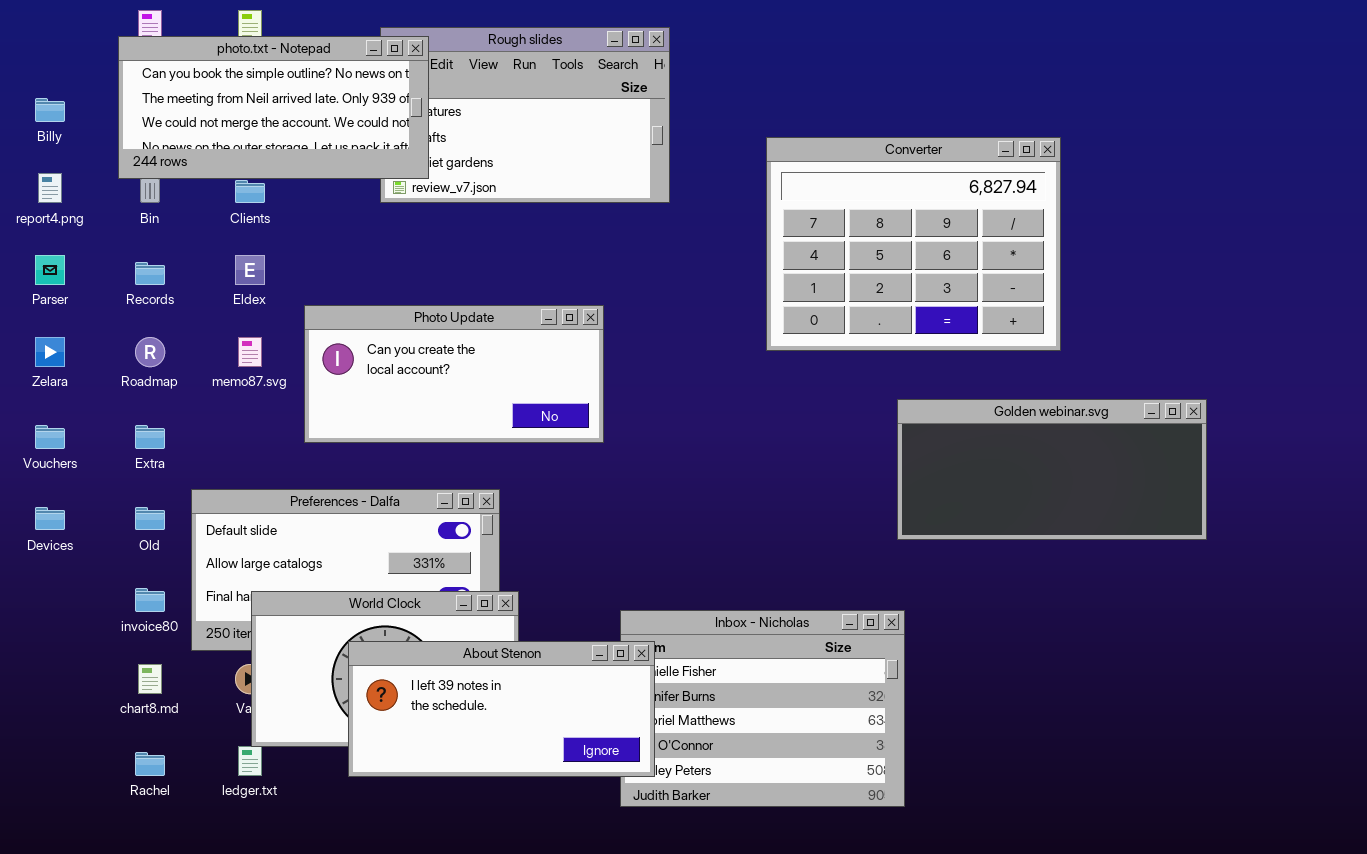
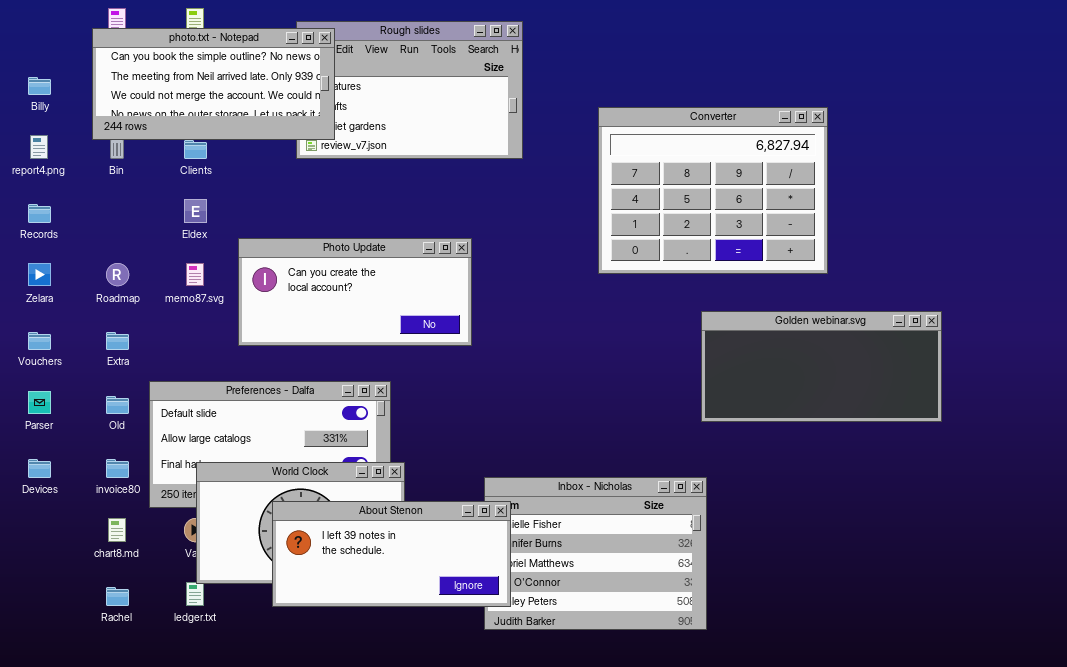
Parser: [35,255,65,285] -> [28,391,51,414], moved
Records: [135,262,165,285] -> [28,204,51,223], moved
Devices: [35,507,65,530] -> [28,459,51,478], moved

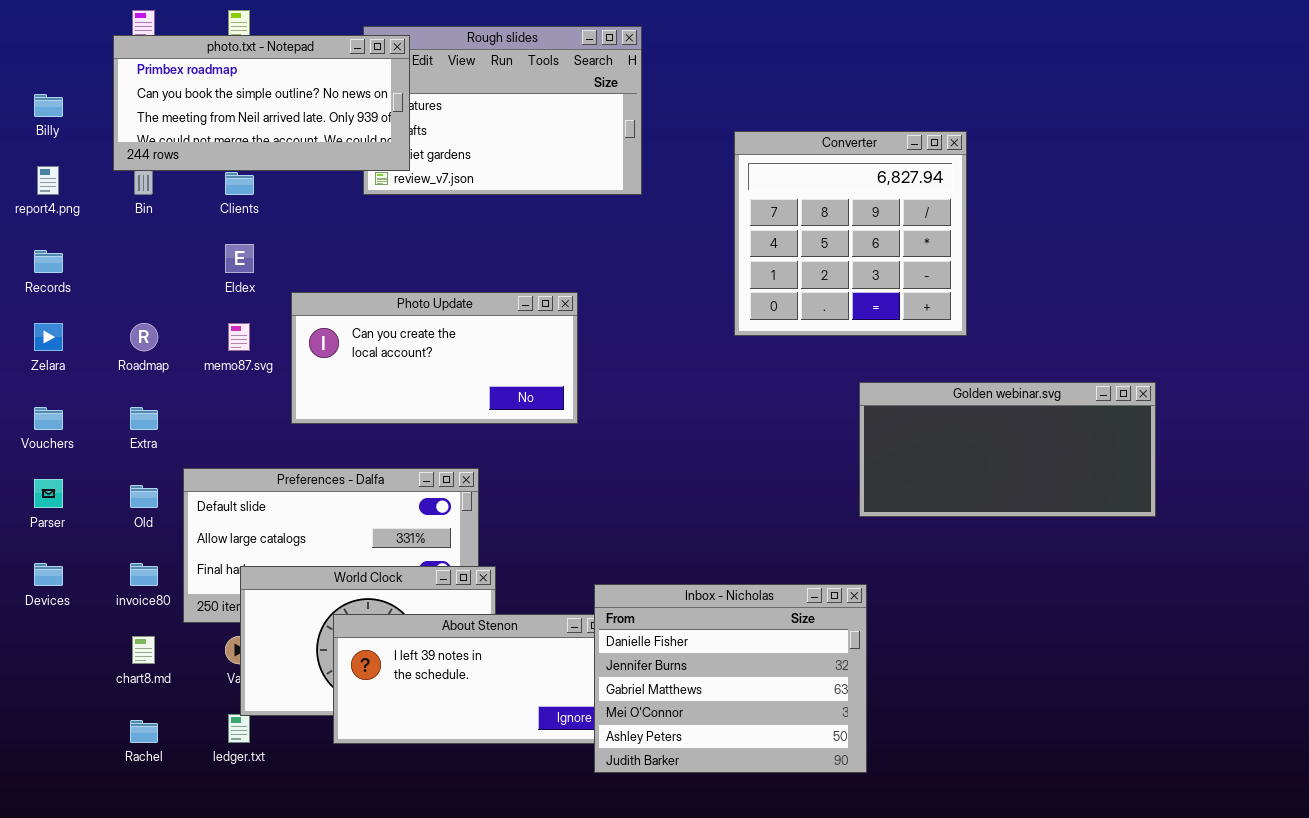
photo.txt - Notepad: [92,28,335,140] -> [113,35,410,171], scrolled up 1 row
Converter: [598,107,828,274] -> [734,131,967,336], resized
Inbox - Nicholas: [484,477,707,630] -> [594,584,867,773], raised

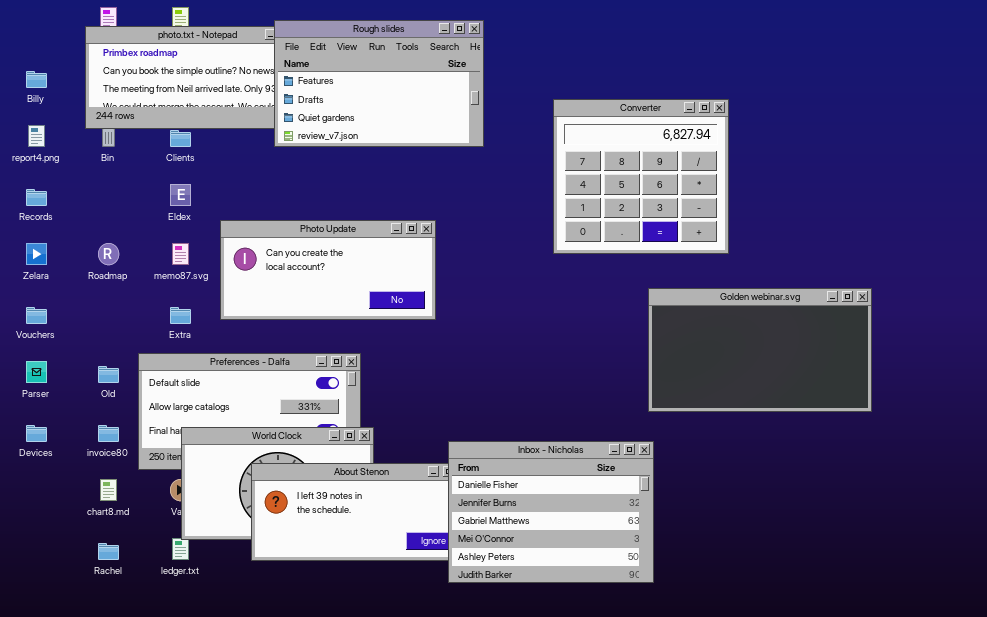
Rough slides: [363,26,642,195] -> [274,20,484,147], raised
Golden webinar.svg: [859,382,1156,517] -> [648,288,872,412], resized
Extra: [130,407,158,430] -> [170,307,191,324], moved

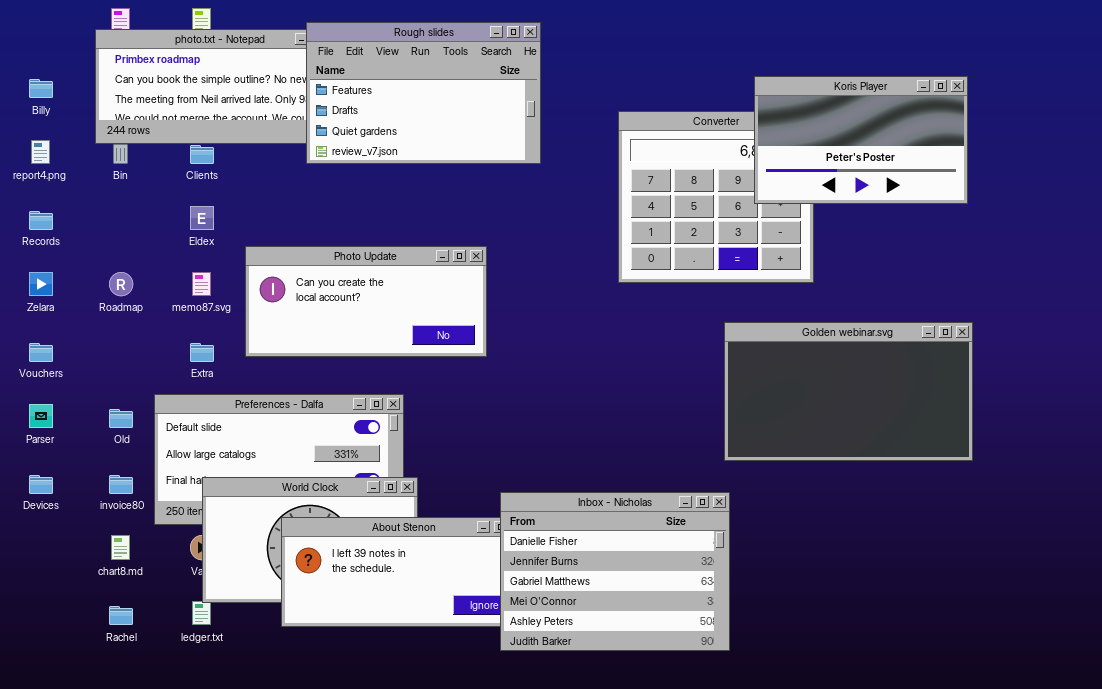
Koris Player: none -> [754,76,968,204], opened

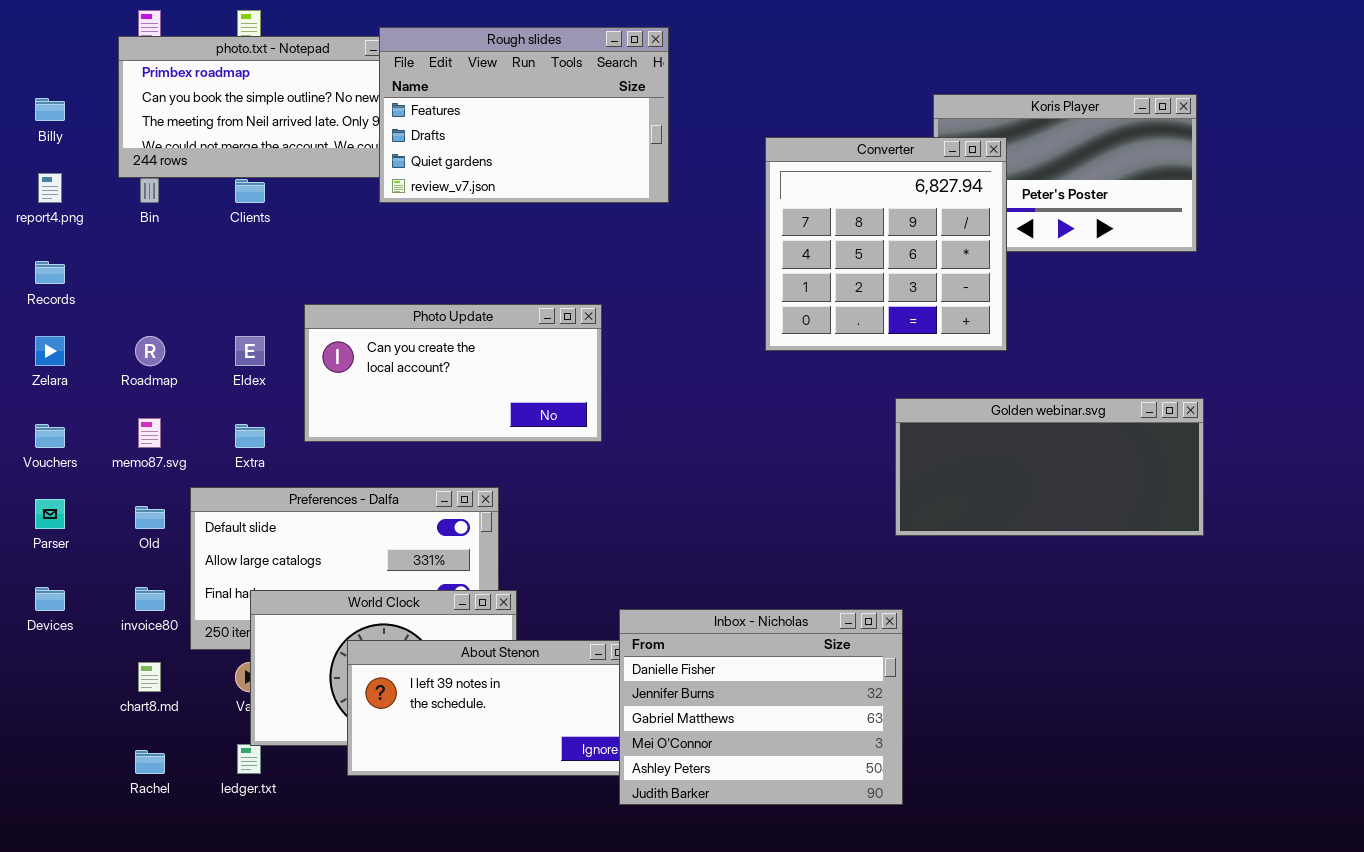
Converter: [618,111,814,283] -> [765,137,1007,351], raised
Eldex: [190,206,214,230] -> [235,336,265,366], moved
memo87.svg: [192,272,211,296] -> [138,418,161,448], moved
Golden webinar.svg: [724,322,973,461] -> [895,398,1204,536], resized

